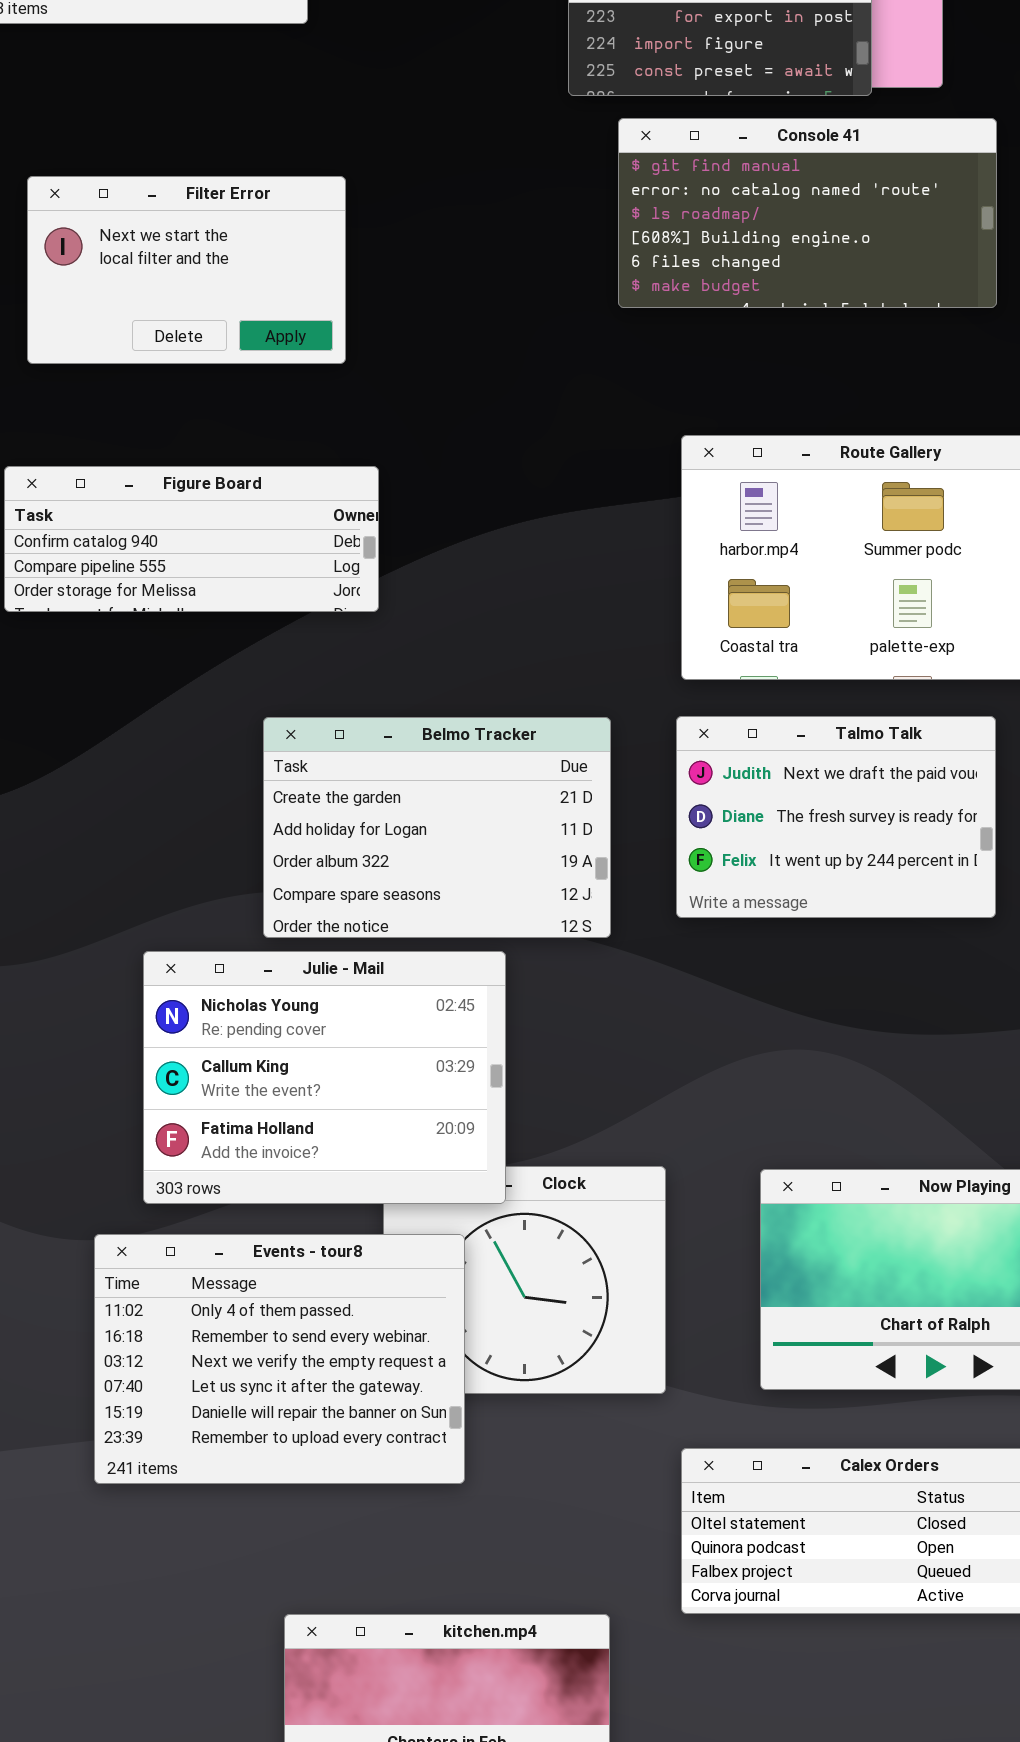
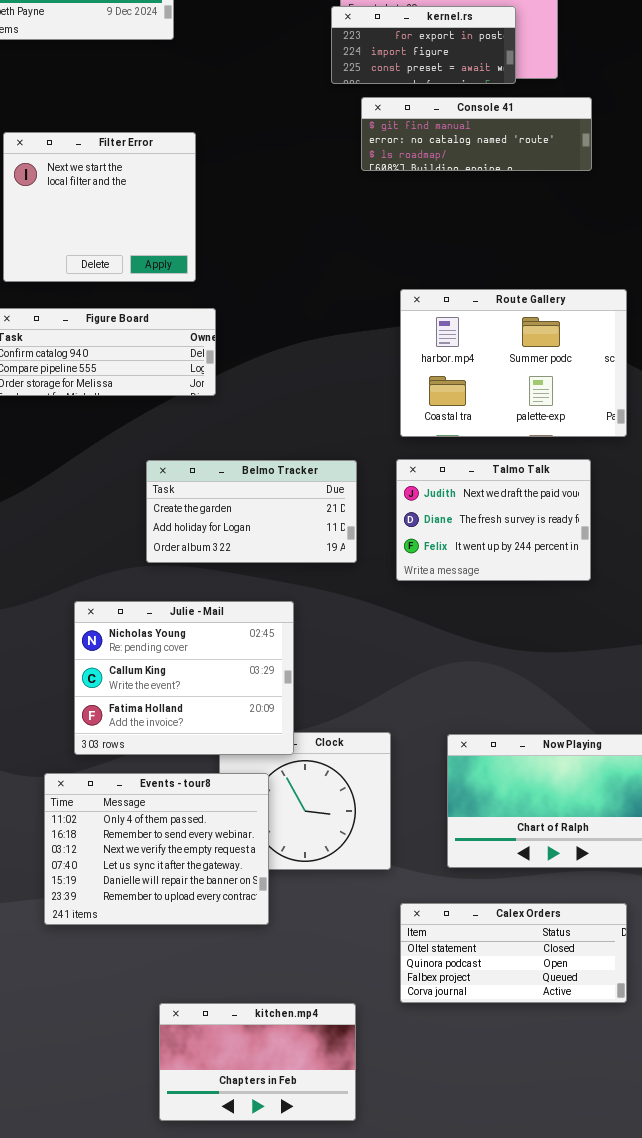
Console 41: [618,118,997,308] -> [361,97,592,171], resized
Filter Error: [27,176,346,364] -> [3,132,196,282], resized
Belmo Tracker: [263,717,611,938] -> [146,460,357,563], resized

